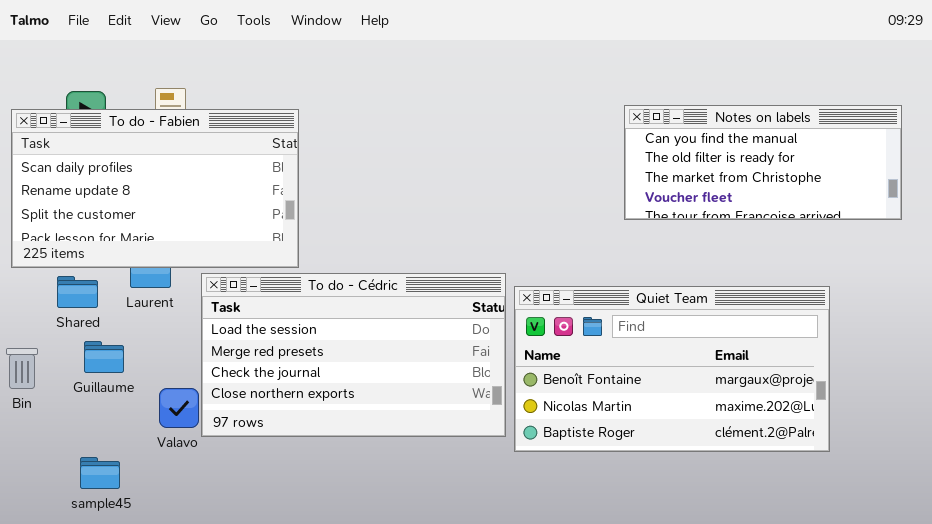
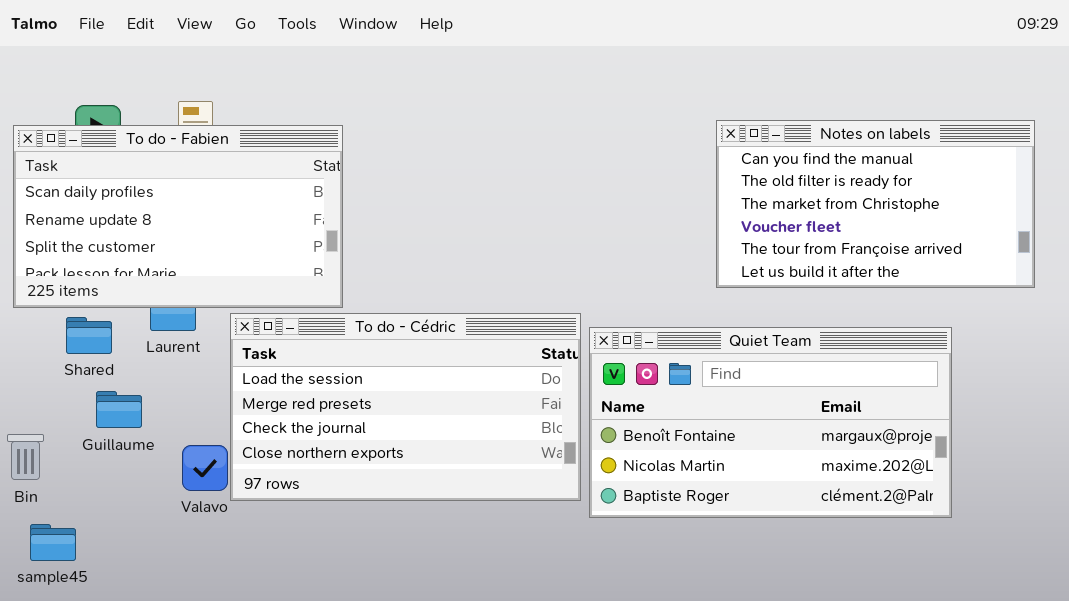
Notes on labels: [624,105,902,220] -> [716,120,1035,288], resized
Bin: [6,348,38,389] -> [7,434,44,480], moved
sample45: [80,457,120,489] -> [30,524,76,561], moved

